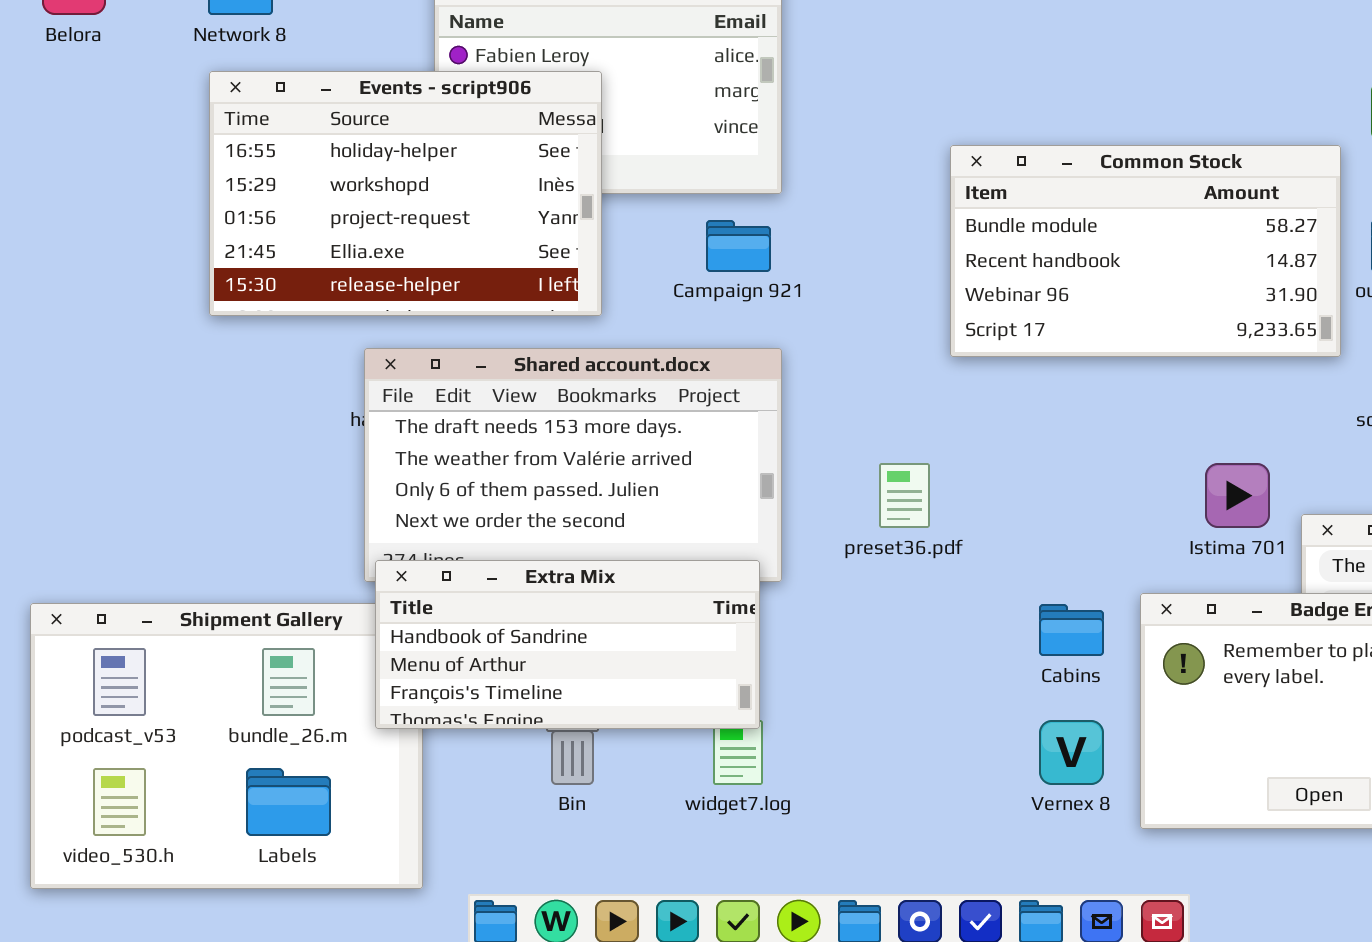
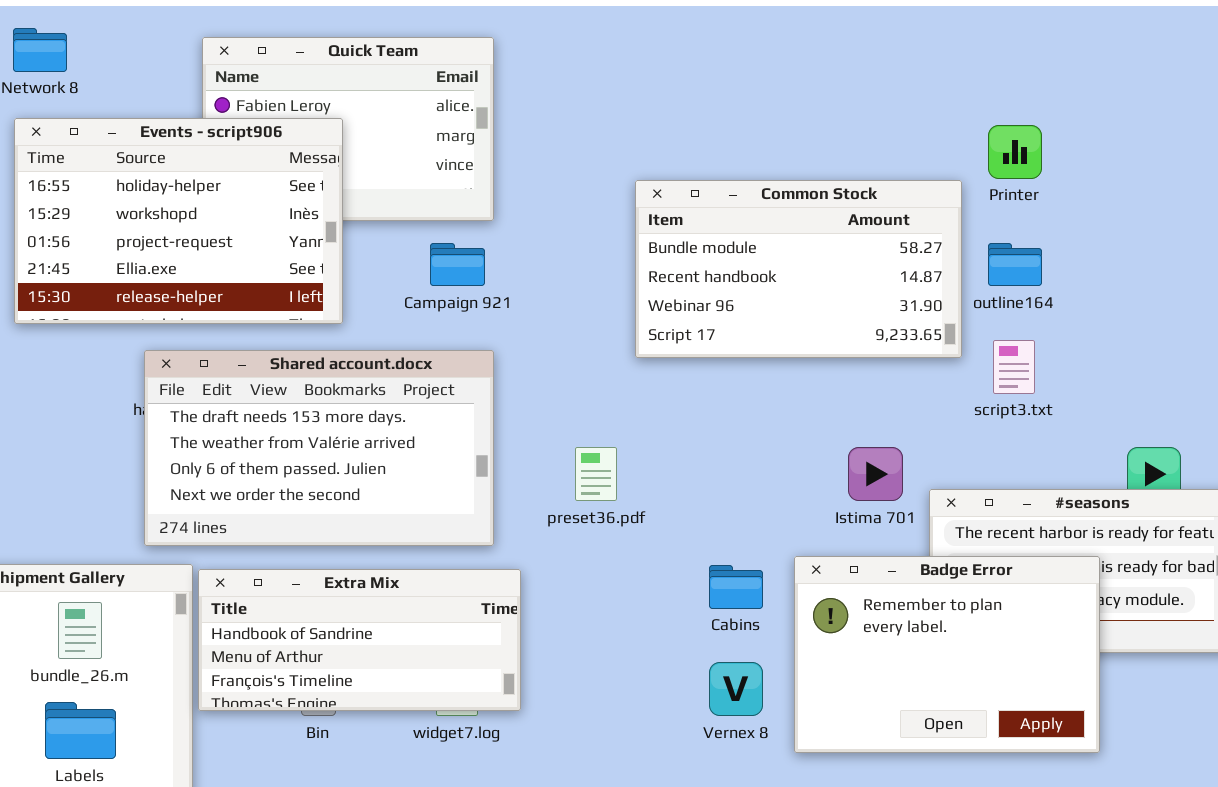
Extra Mix: [375,560,760,729] -> [198,569,521,711], moved

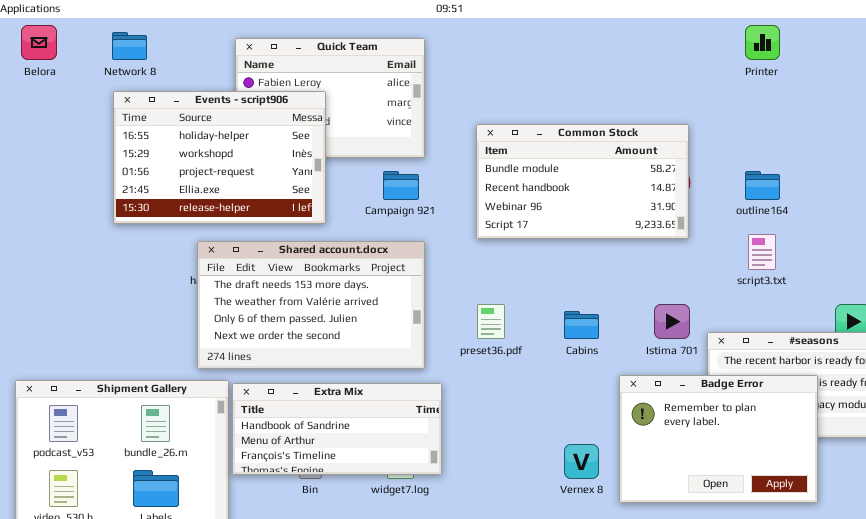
Printer: [988,125,1042,179] -> [745,25,780,60], moved
Common Stock: [635,180,962,358] -> [476,124,689,239], moved
Cabins: [709,565,763,609] -> [564,311,599,339], moved

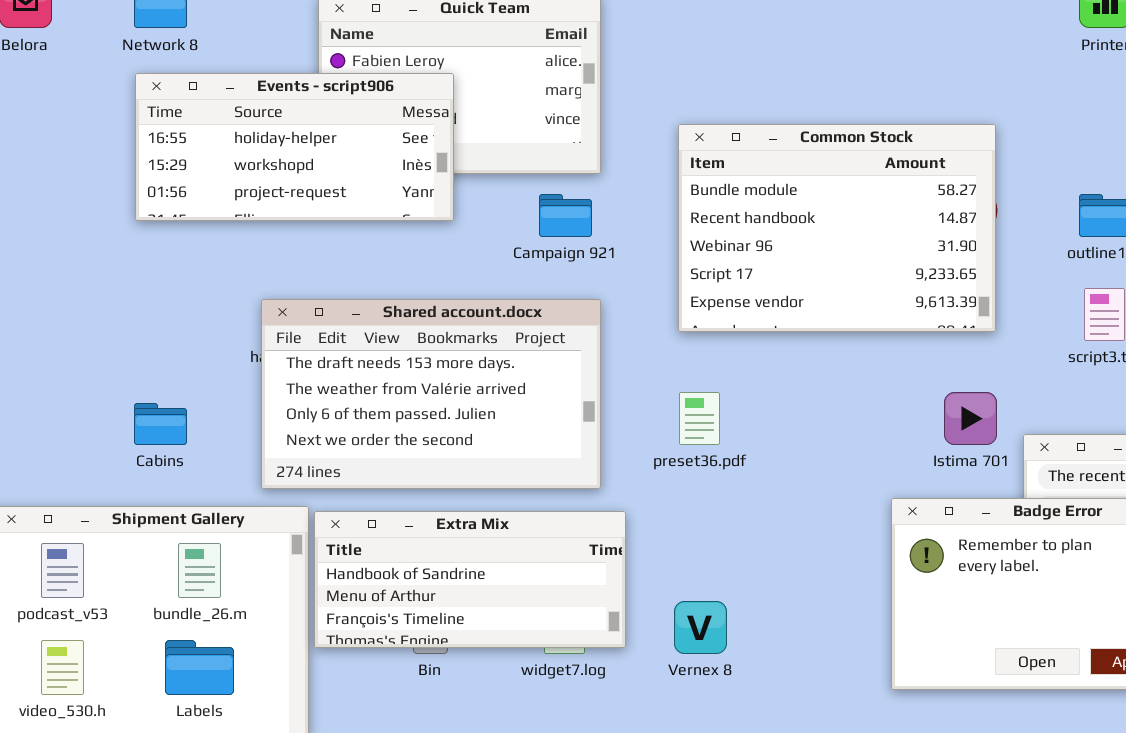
Events - script906: [113,91,326,224] -> [135,73,454,221], resized
Common Stock: [476,124,689,239] -> [678,124,996,332], resized
Cabins: [564,311,599,339] -> [134,403,187,445], moved
Vernex 8: [564,444,599,479] -> [674,601,727,654], moved

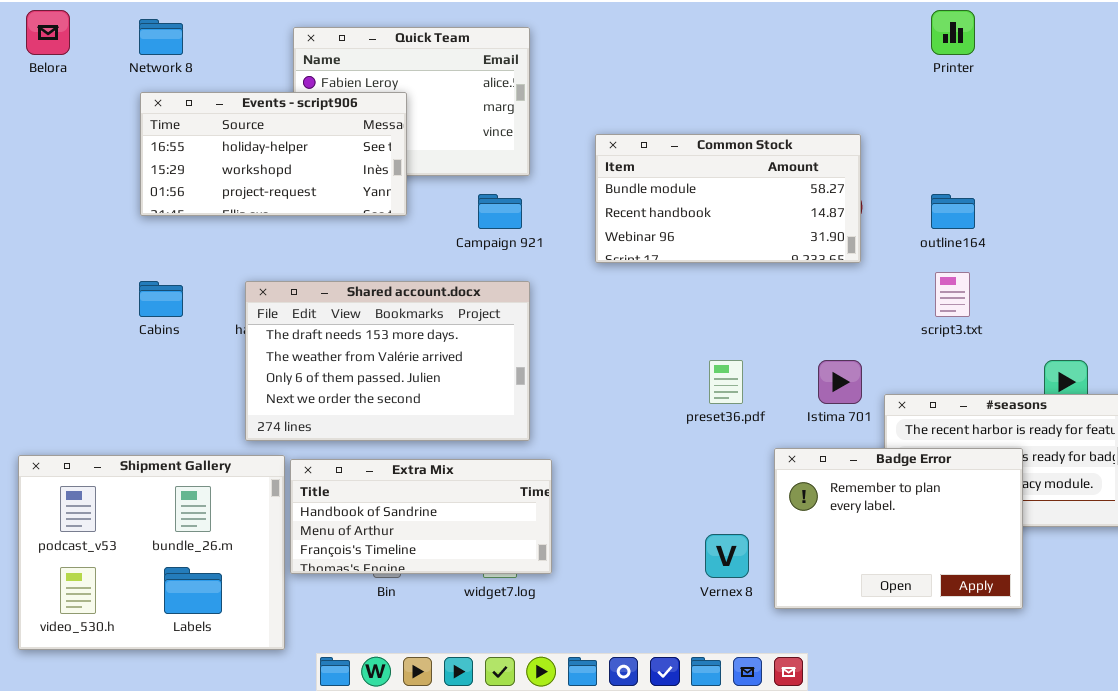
Common Stock: [678,124,996,332] -> [595,134,861,263], resized
preset36.pdf: [679,392,720,445] -> [709,360,743,404], moved
Cabins: [134,403,187,445] -> [139,281,183,317], moved
Vernex 8: [674,601,727,654] -> [705,534,749,578], moved

